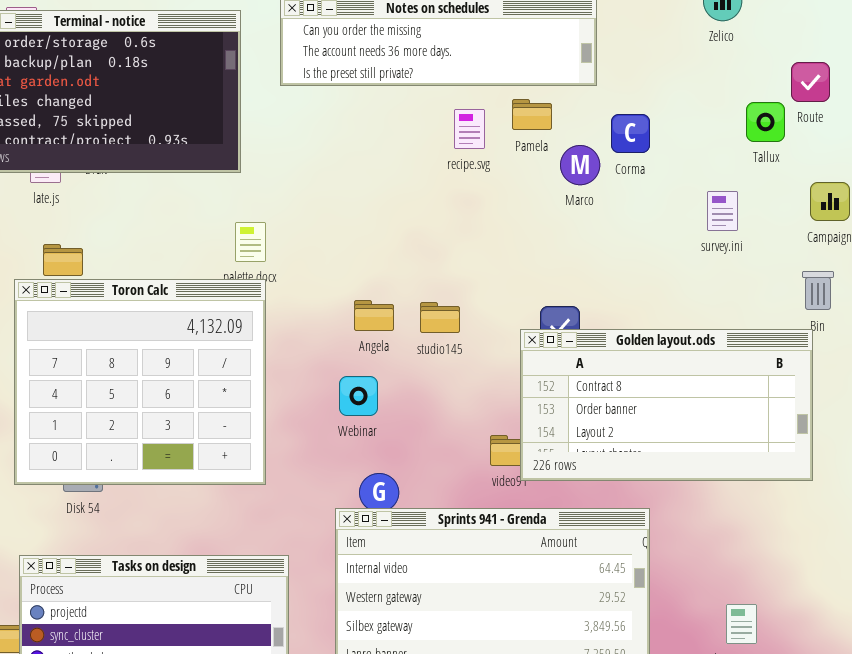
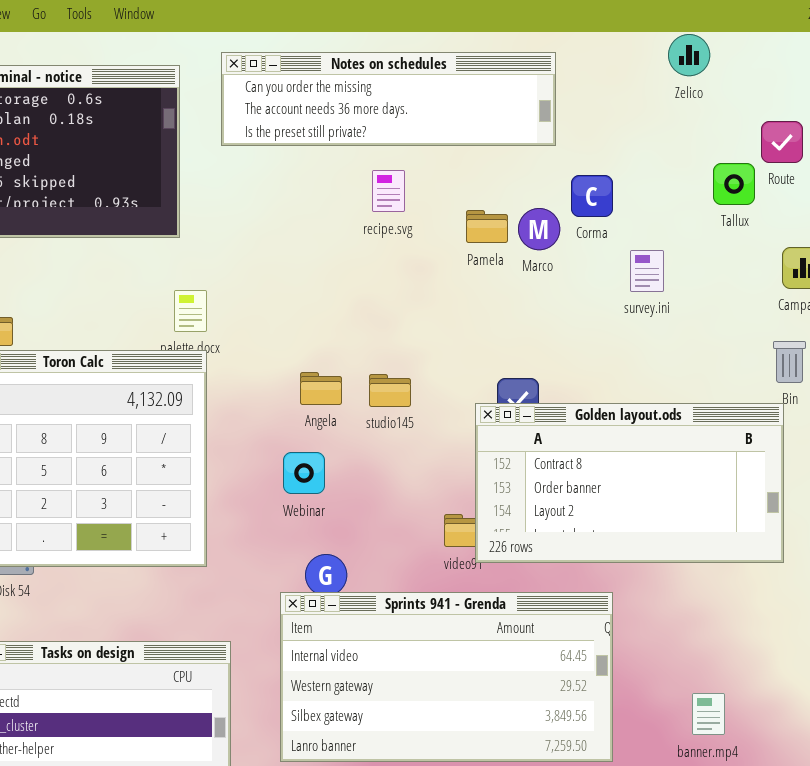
Pamela: [512,99,552,130] -> [466,210,508,243], moved
recipe.svg: [454,109,485,149] -> [372,170,405,212], moved
survey.ini: [707,191,738,231] -> [630,250,664,292], moved

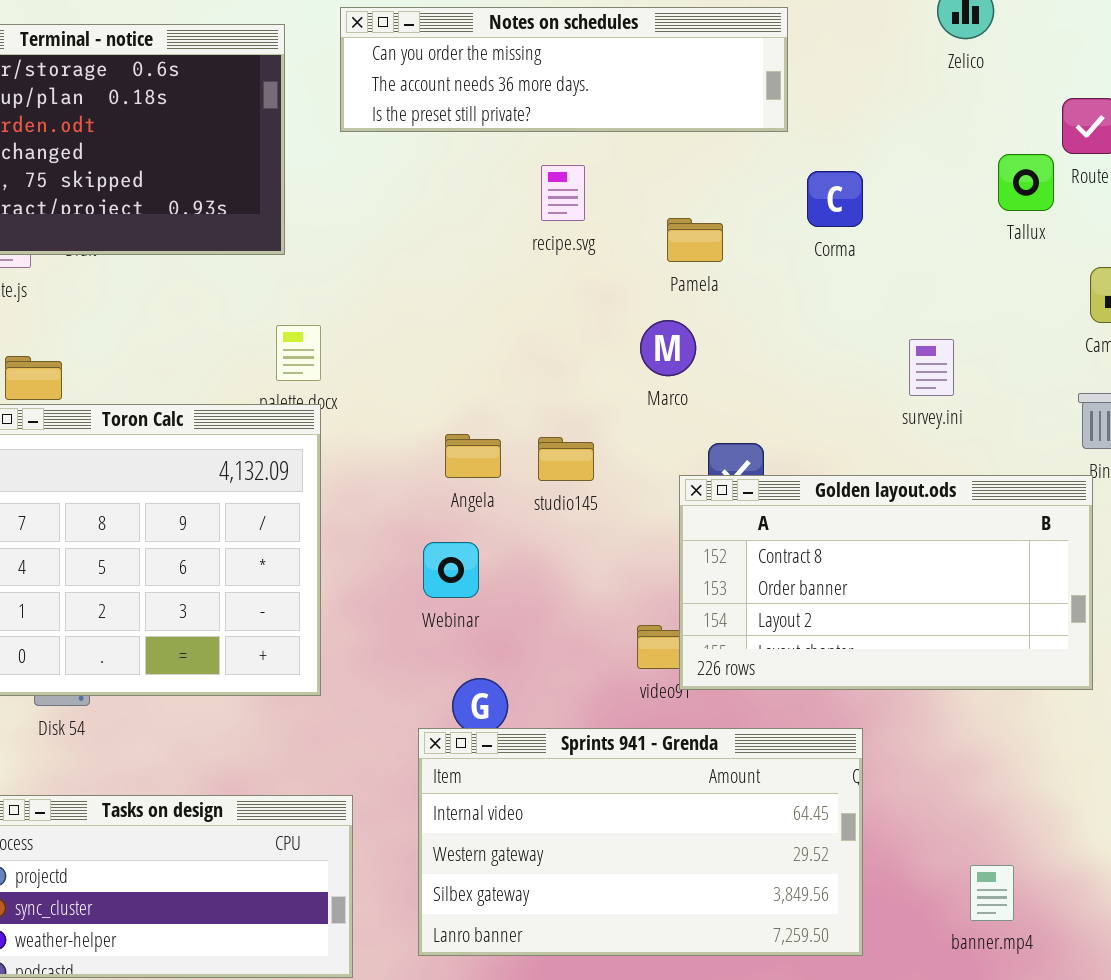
Marco: [518,208,560,250] -> [640,320,696,376], moved
survey.ini: [630,250,664,292] -> [909,339,954,396], moved

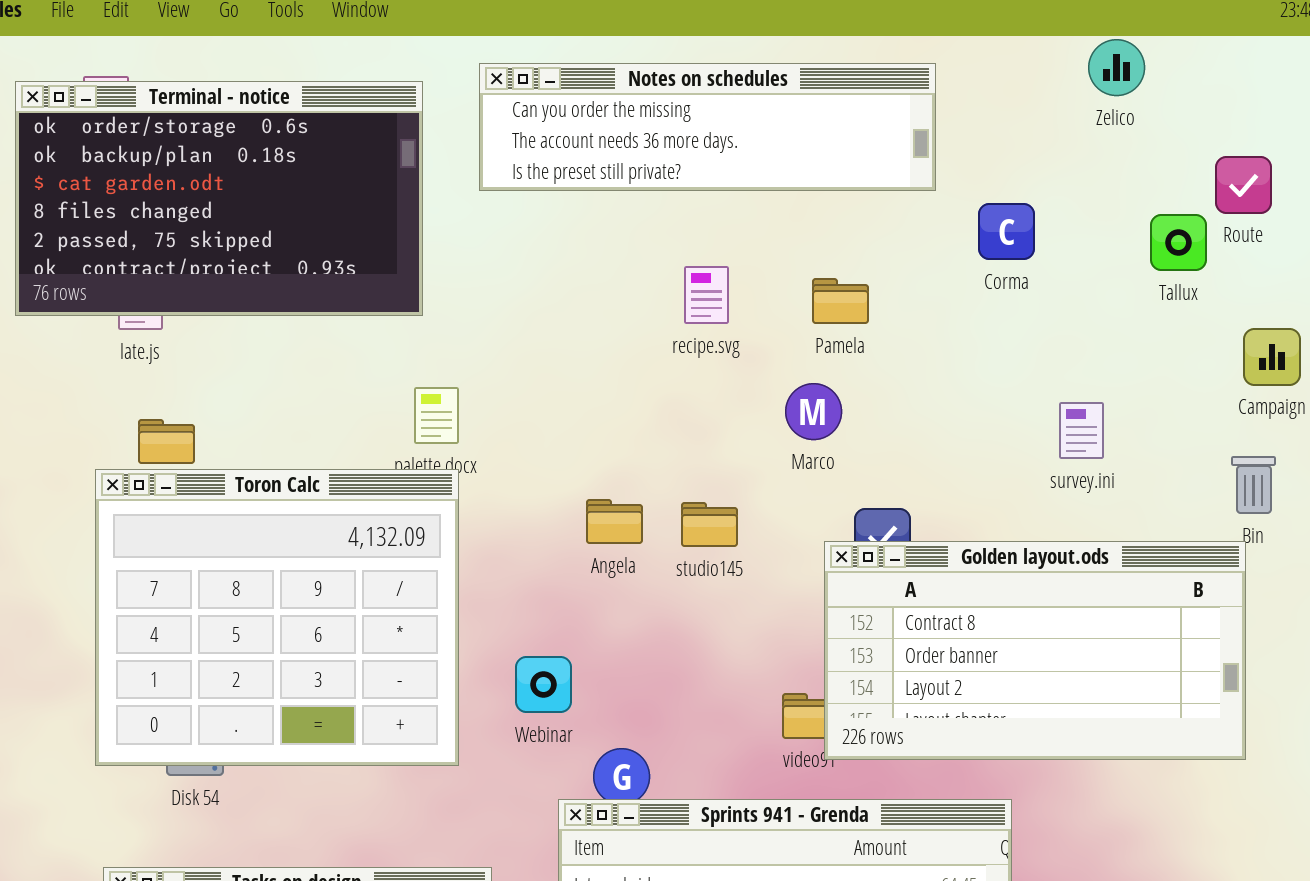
recipe.svg: [541,165,585,221] -> [684,266,729,324], moved
Corma: [807,171,863,227] -> [978,203,1035,260], moved
Webinar: [423,542,479,598] -> [515,656,572,713], moved

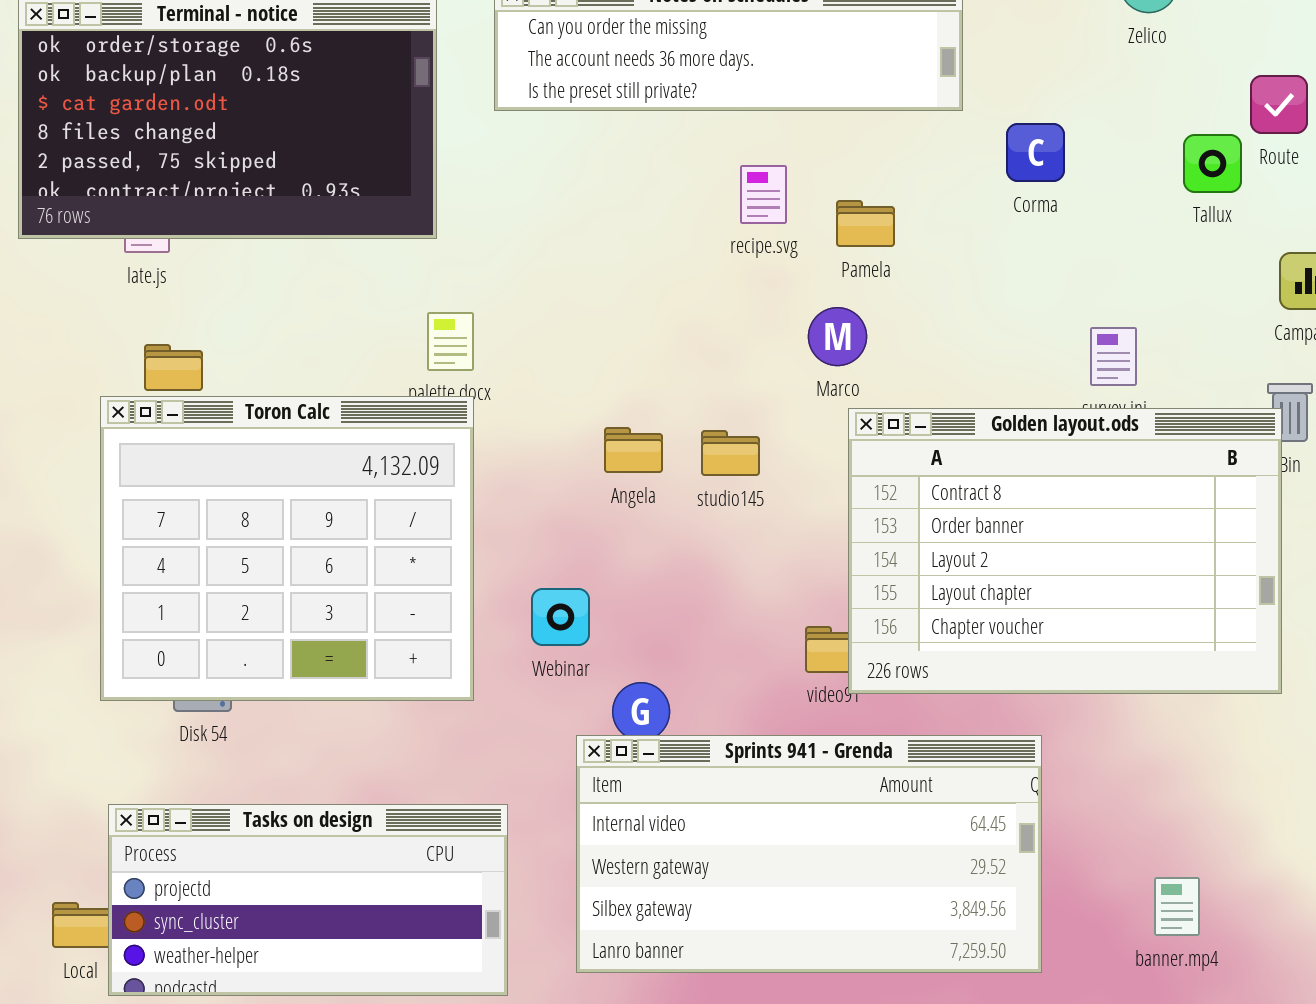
recipe.svg: [684,266,729,324] -> [740,165,787,224], moved
Golden layout.ods: [824,541,1246,760] -> [848,408,1282,694], resized

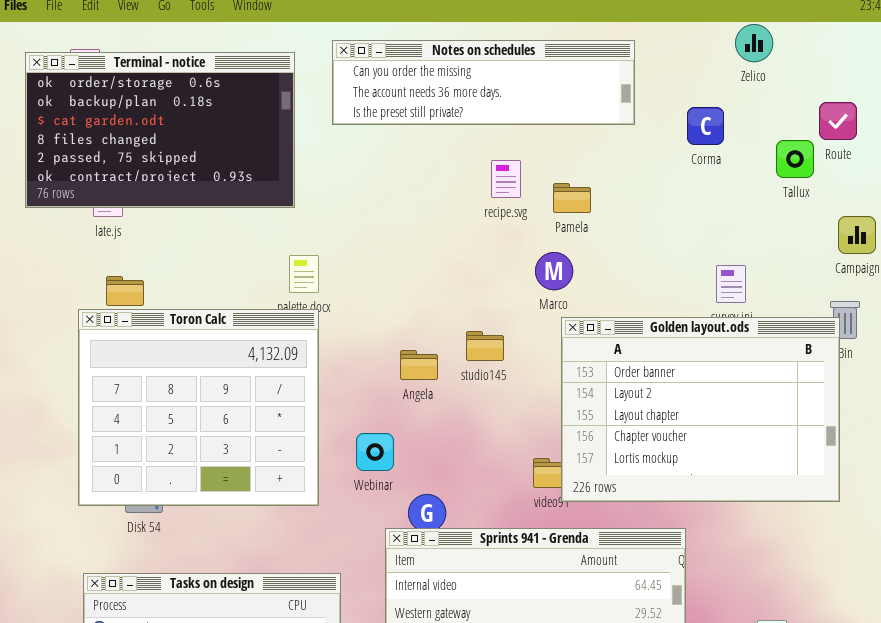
Corma: [1006,123,1065,182] -> [687,107,724,145], moved
Golden layout.ods: [848,408,1282,694] -> [561,317,840,502], scrolled down 1 row
Angela: [604,427,663,473] -> [400,350,438,380], moved

